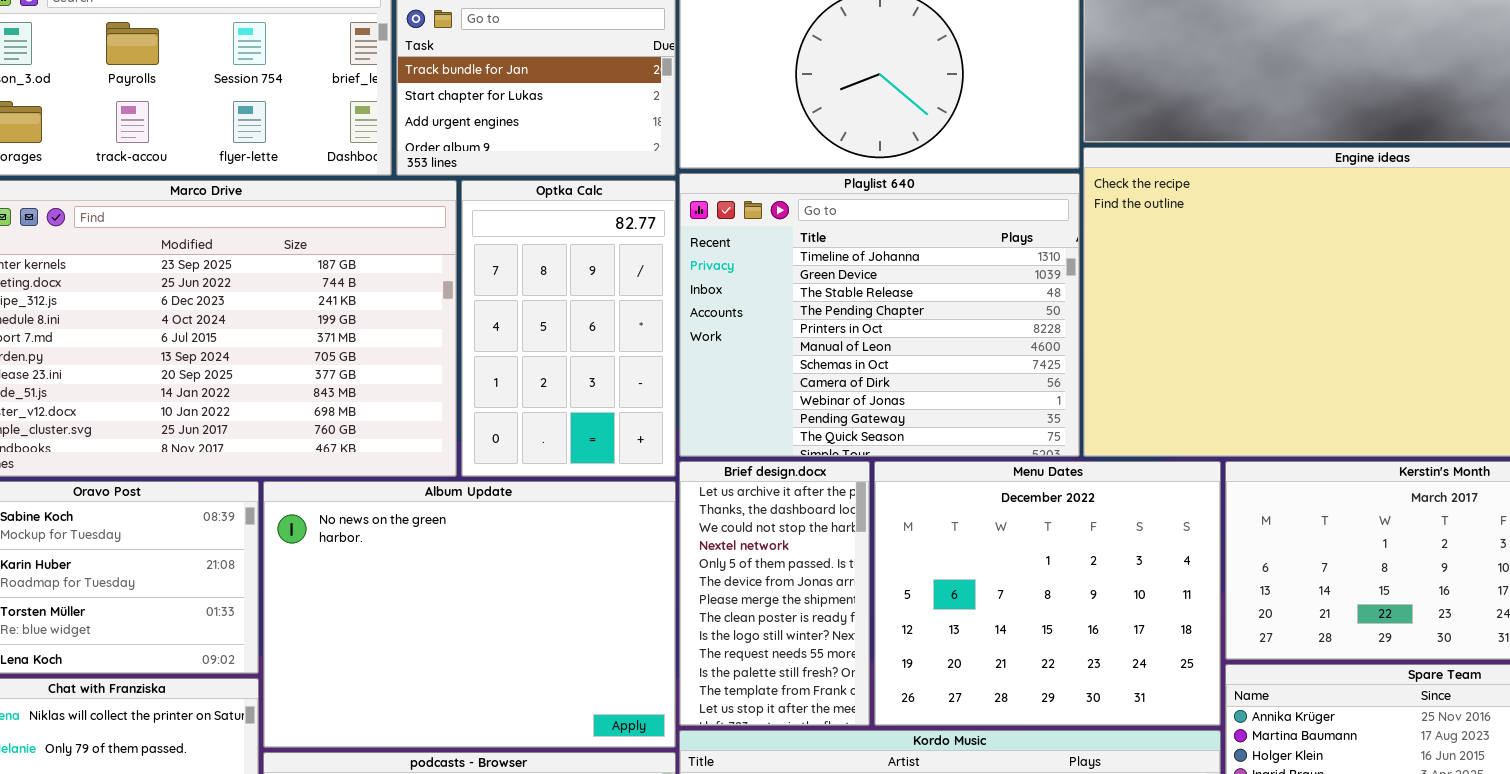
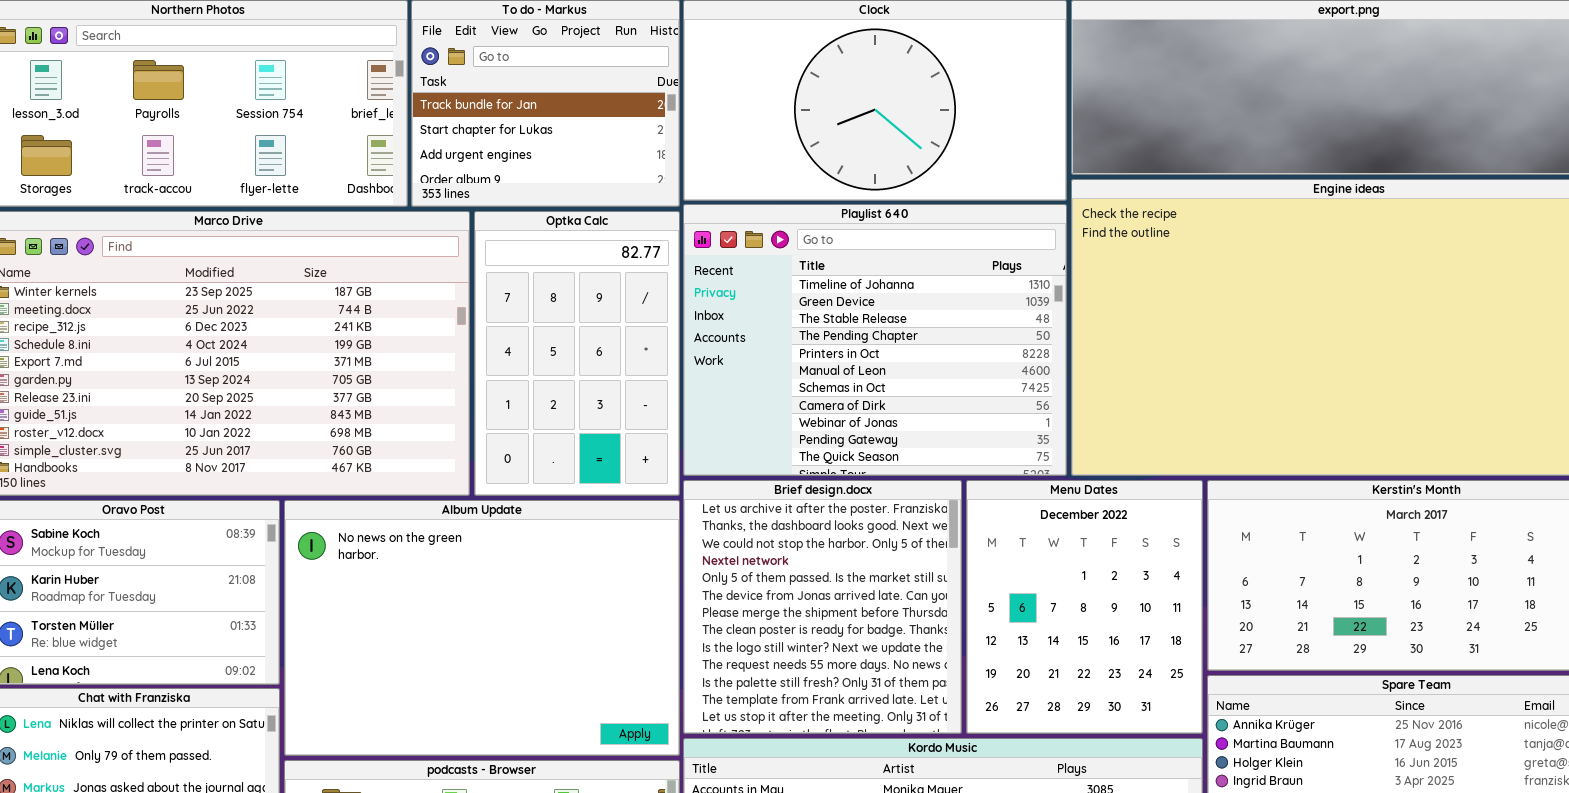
Brief design.docx: [679,461,870,726] -> [683,480,962,734], resized
Menu Dates: [874,461,1221,726] -> [966,480,1203,734], resized

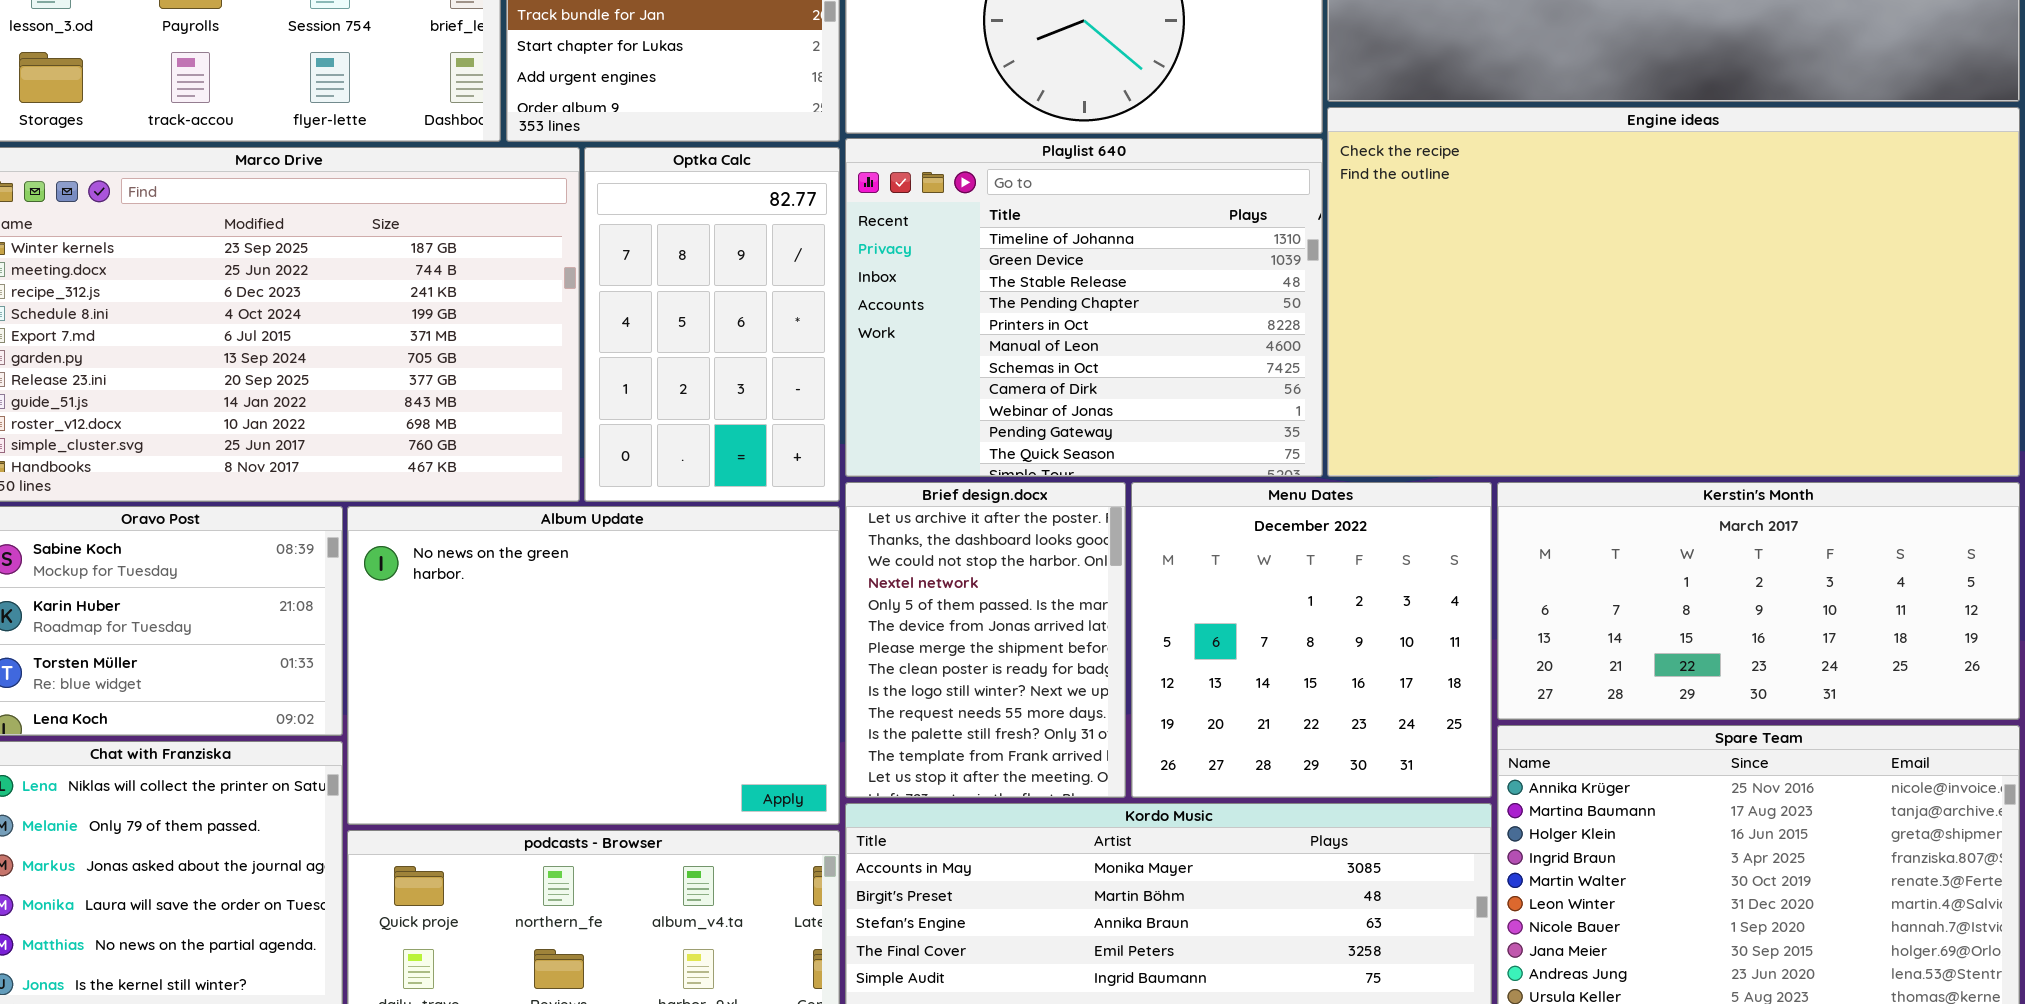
Brief design.docx: [683,480,962,734] -> [845,482,1126,798], resized
Menu Dates: [966,480,1203,734] -> [1131,482,1492,798], resized

